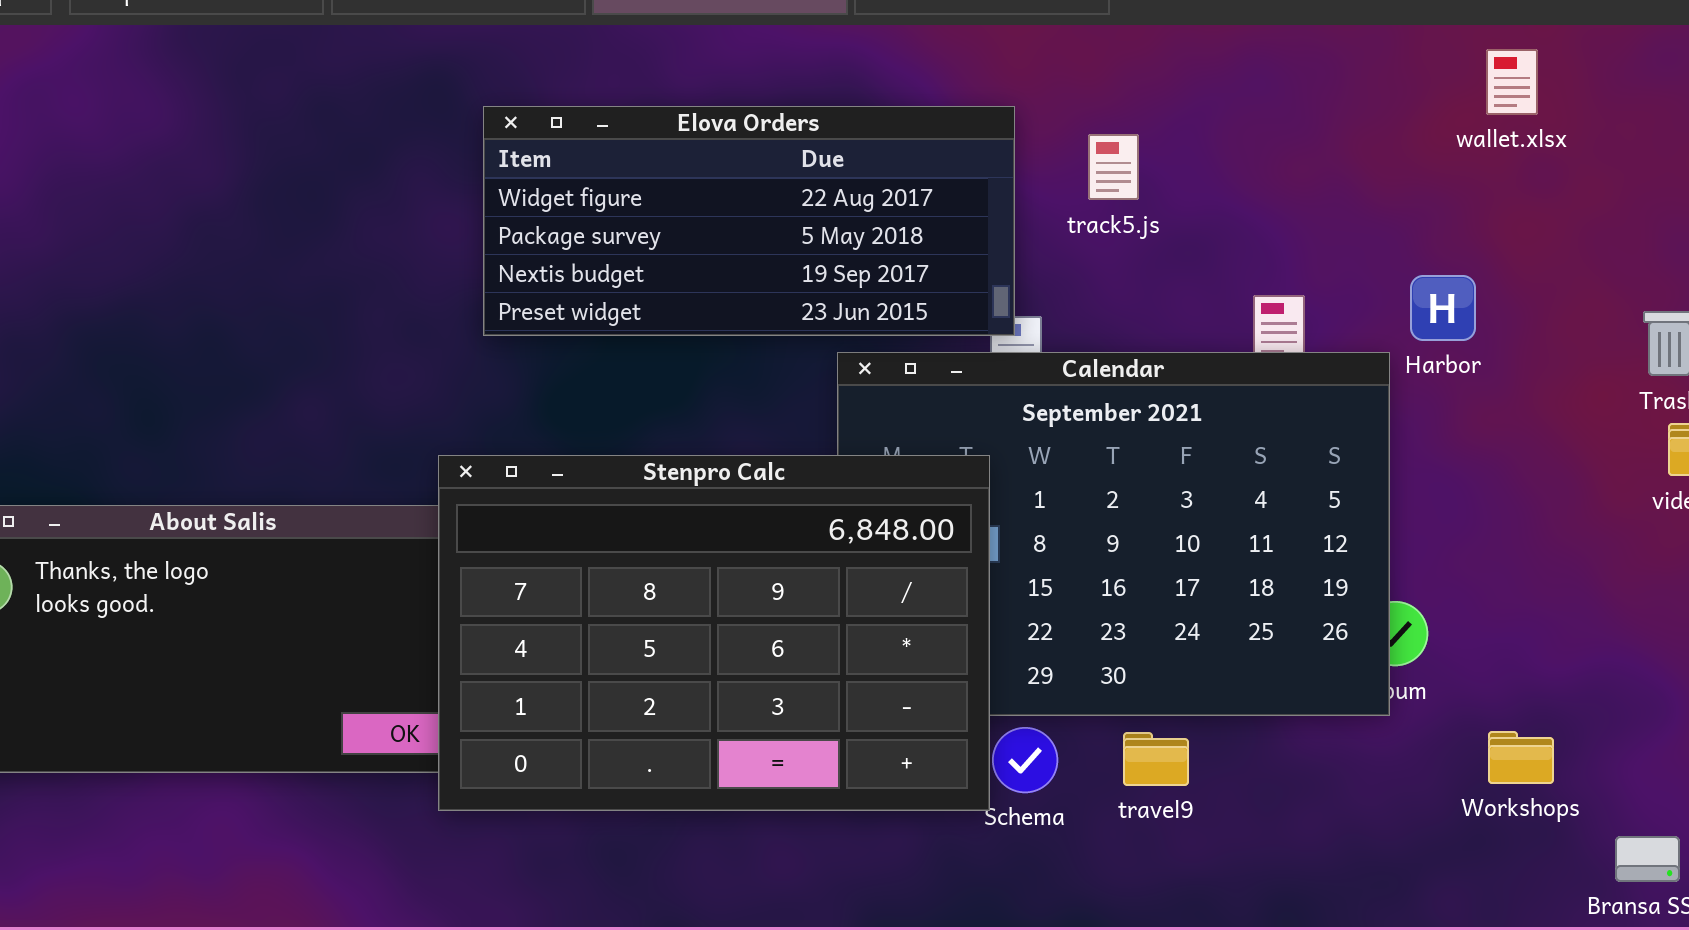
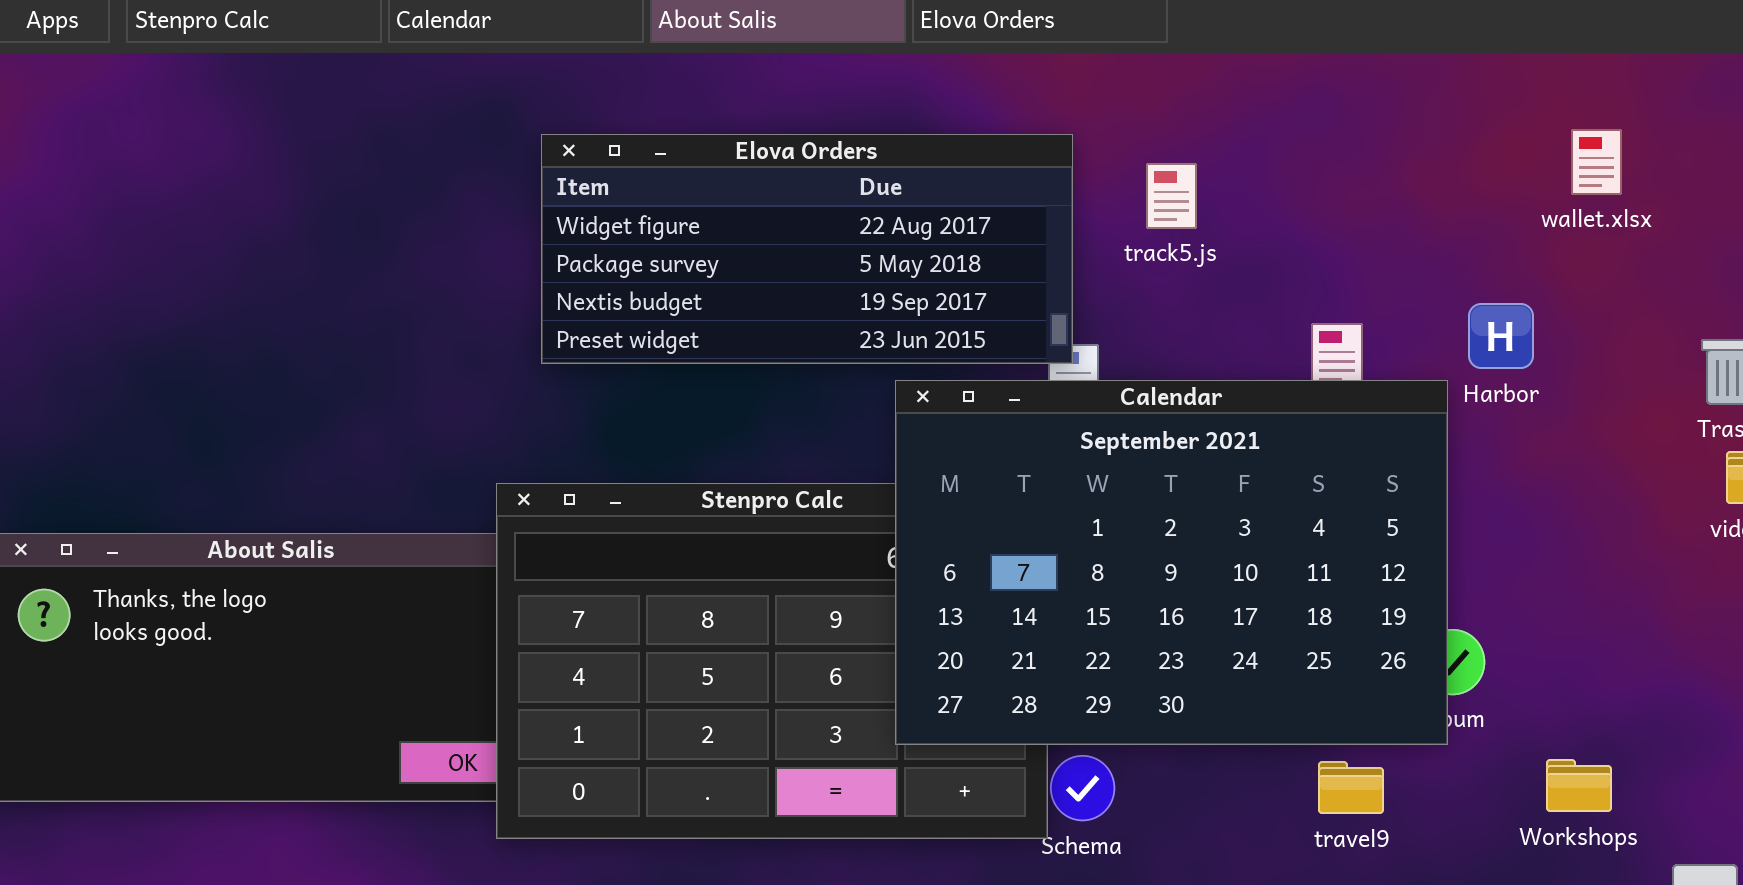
wallet.xlsx: [1486,49,1538,115] -> [1571,129,1622,195], moved
Calendar: [837,352,1390,716] -> [895,380,1448,745], raised
travel9: [1123,732,1189,786] -> [1318,761,1384,814], moved

